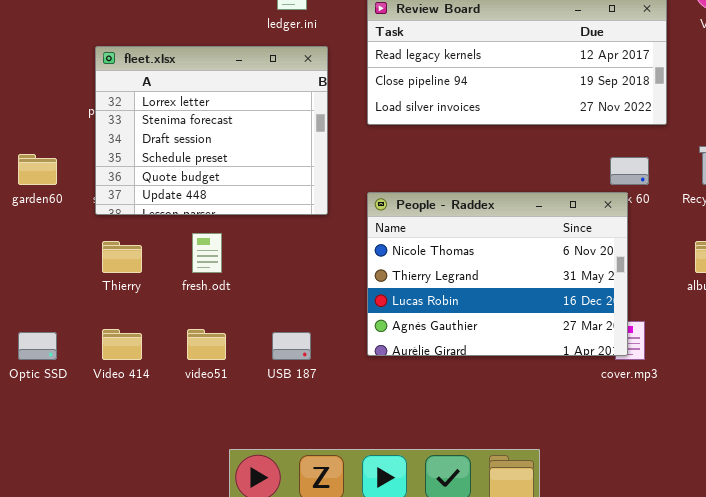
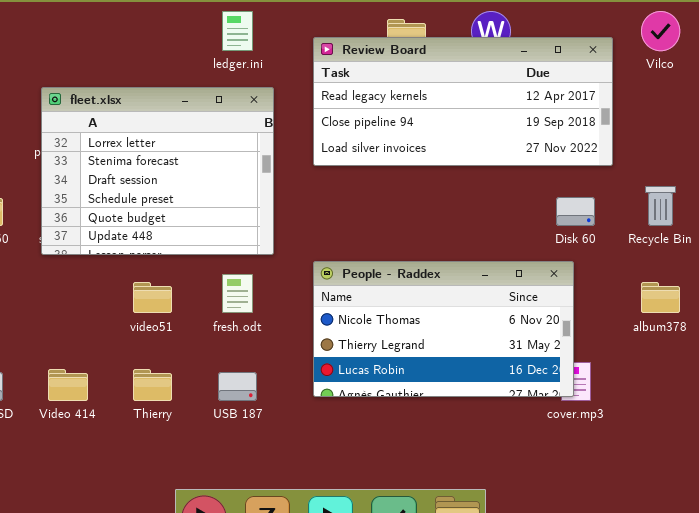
People - Raddex: [367,192,628,356] -> [313,261,574,397], resized
fresh.odt: [192,233,222,273] -> [222,274,253,313], moved
Thierry: [102,241,142,273] -> [133,369,172,401], moved
video51: [187,329,226,360] -> [133,282,172,313], moved

